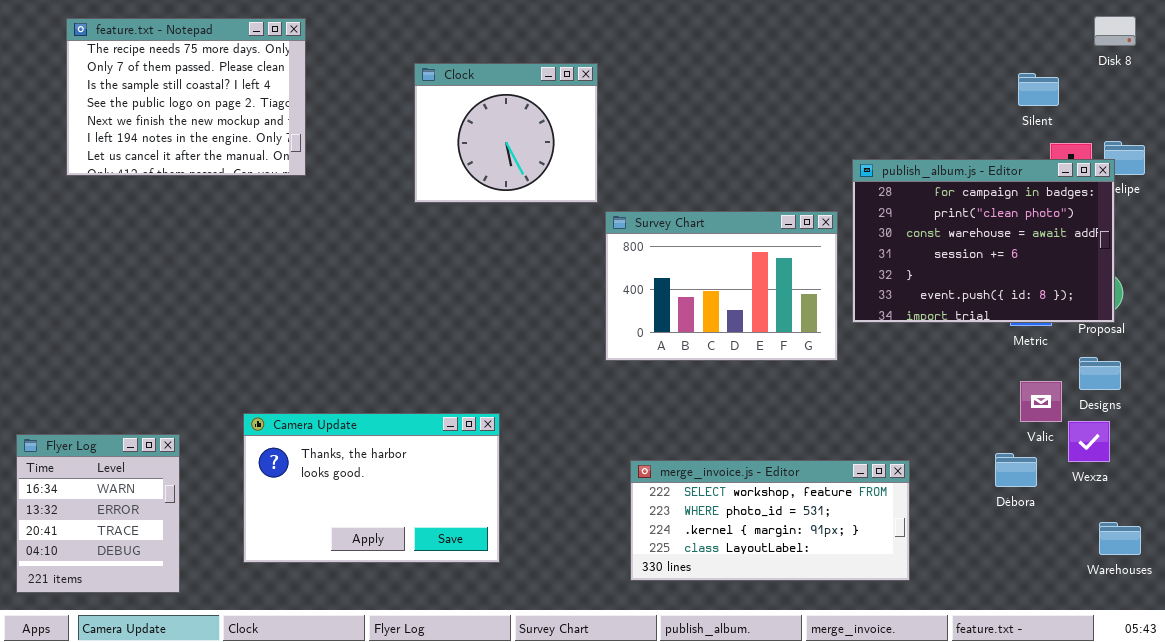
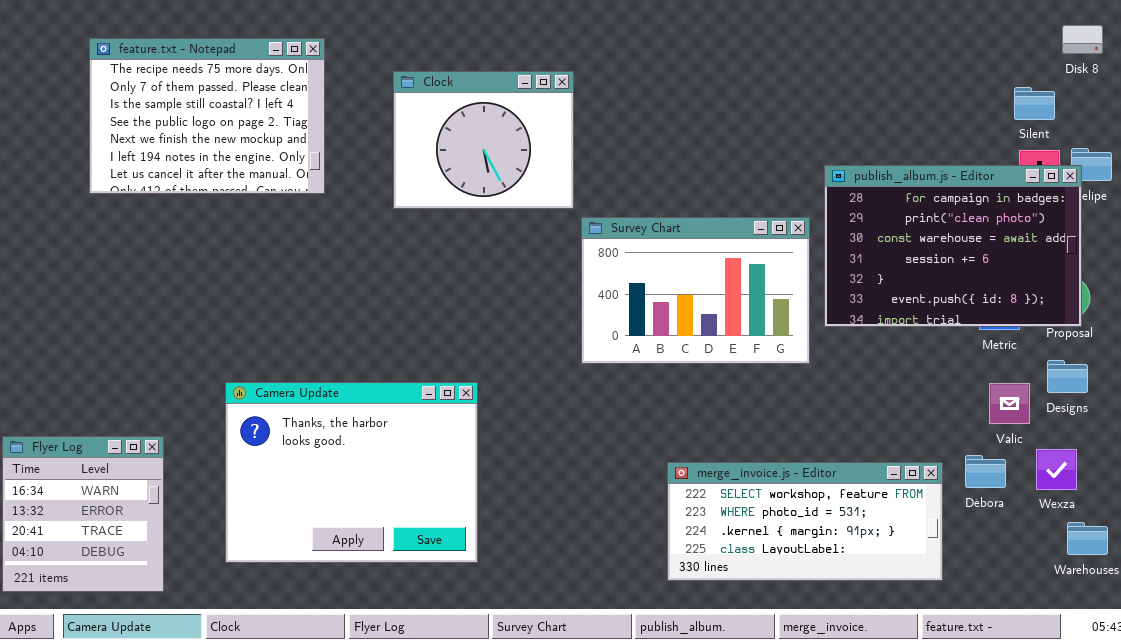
feature.txt - Notepad: [66,18,306,176] -> [89,38,325,194], moved
Silent: [1018,73,1059,106] -> [1014,87,1055,120], moved
Camera Update: [243,413,500,563] -> [225,382,478,563], resized
Wexza: [1068,421,1110,462] -> [1036,449,1077,490], moved
merge_invoice.js - Editor: [630,460,910,581] -> [667,462,943,581], moved

